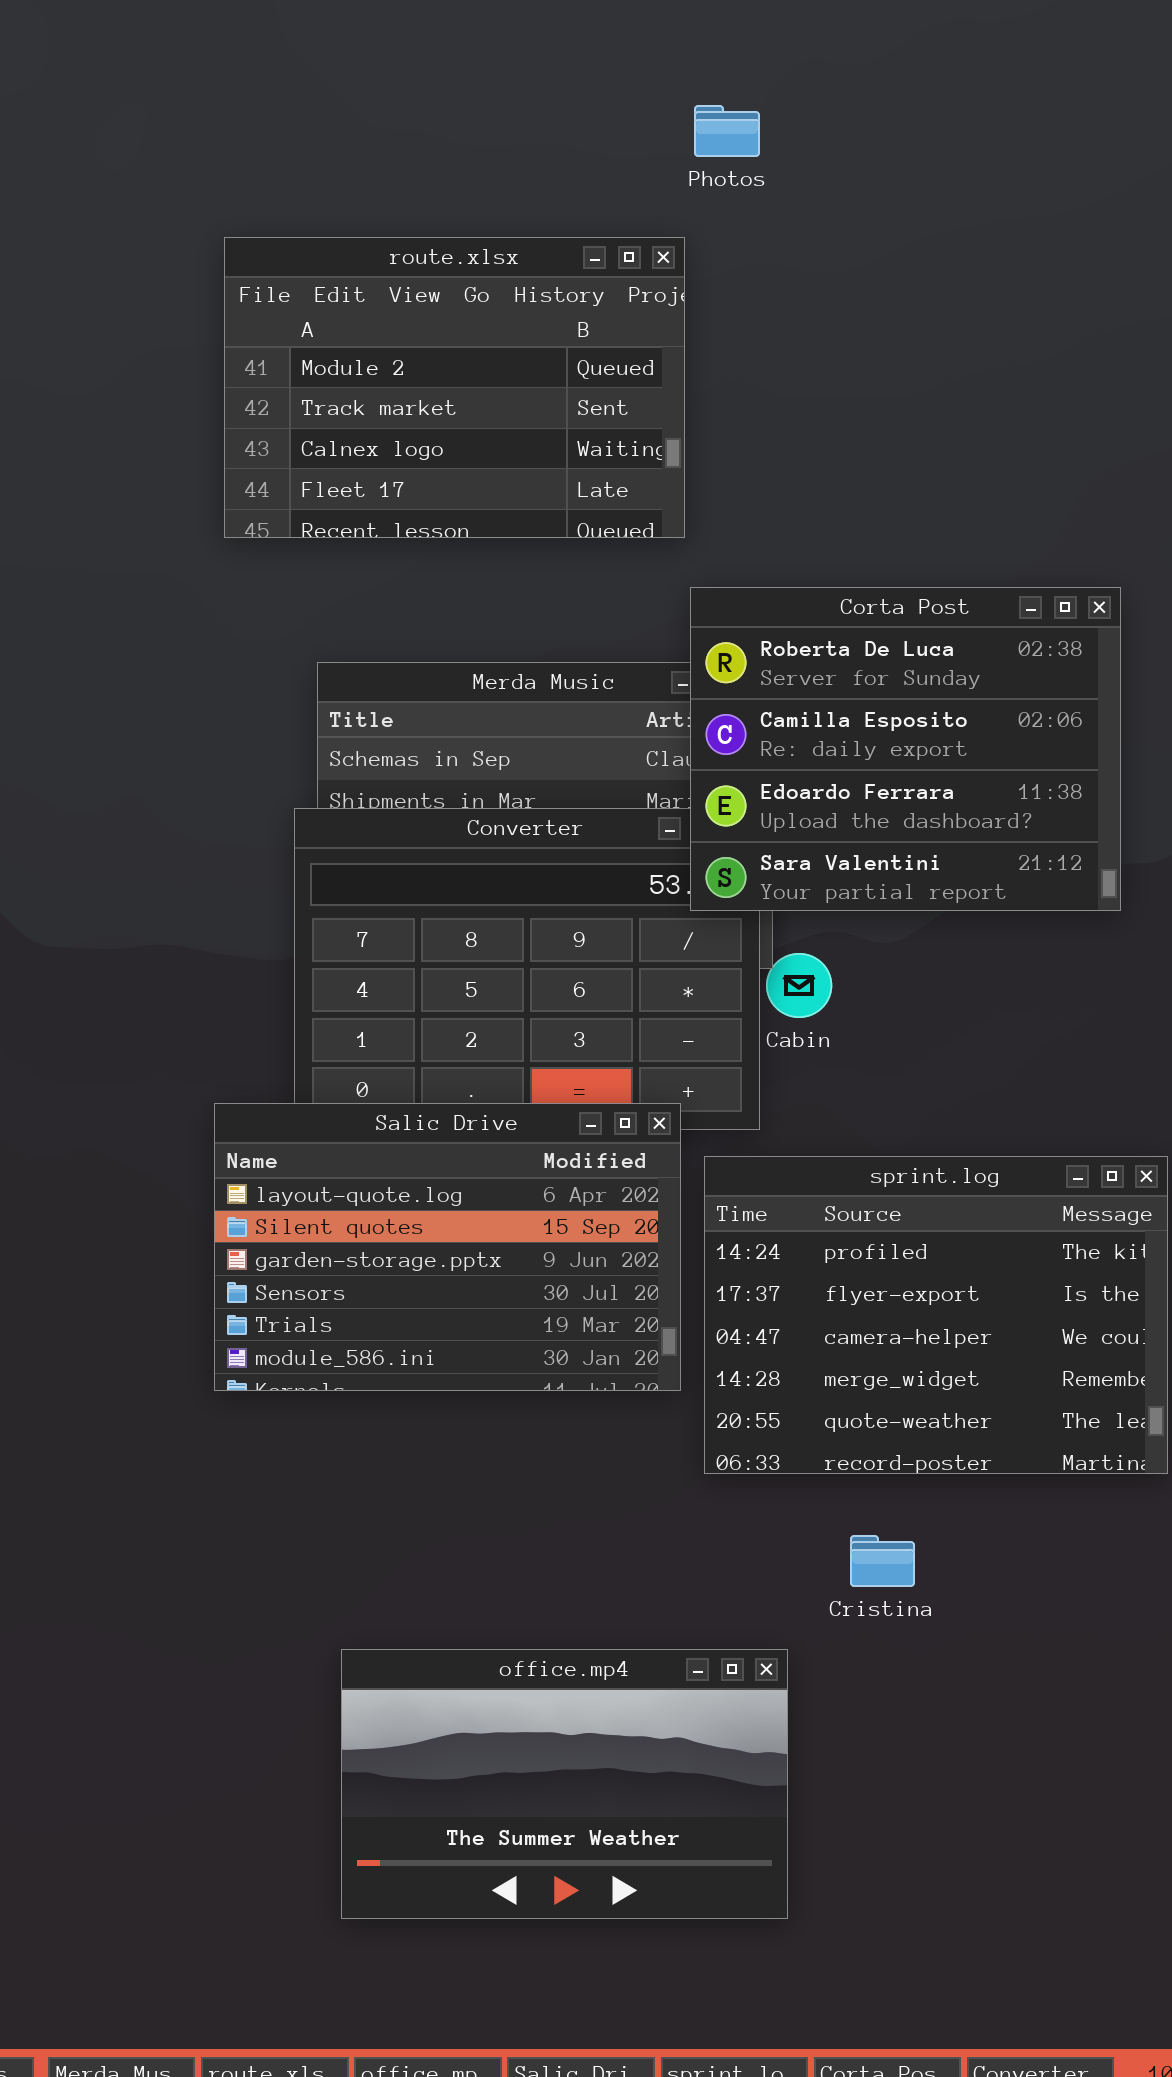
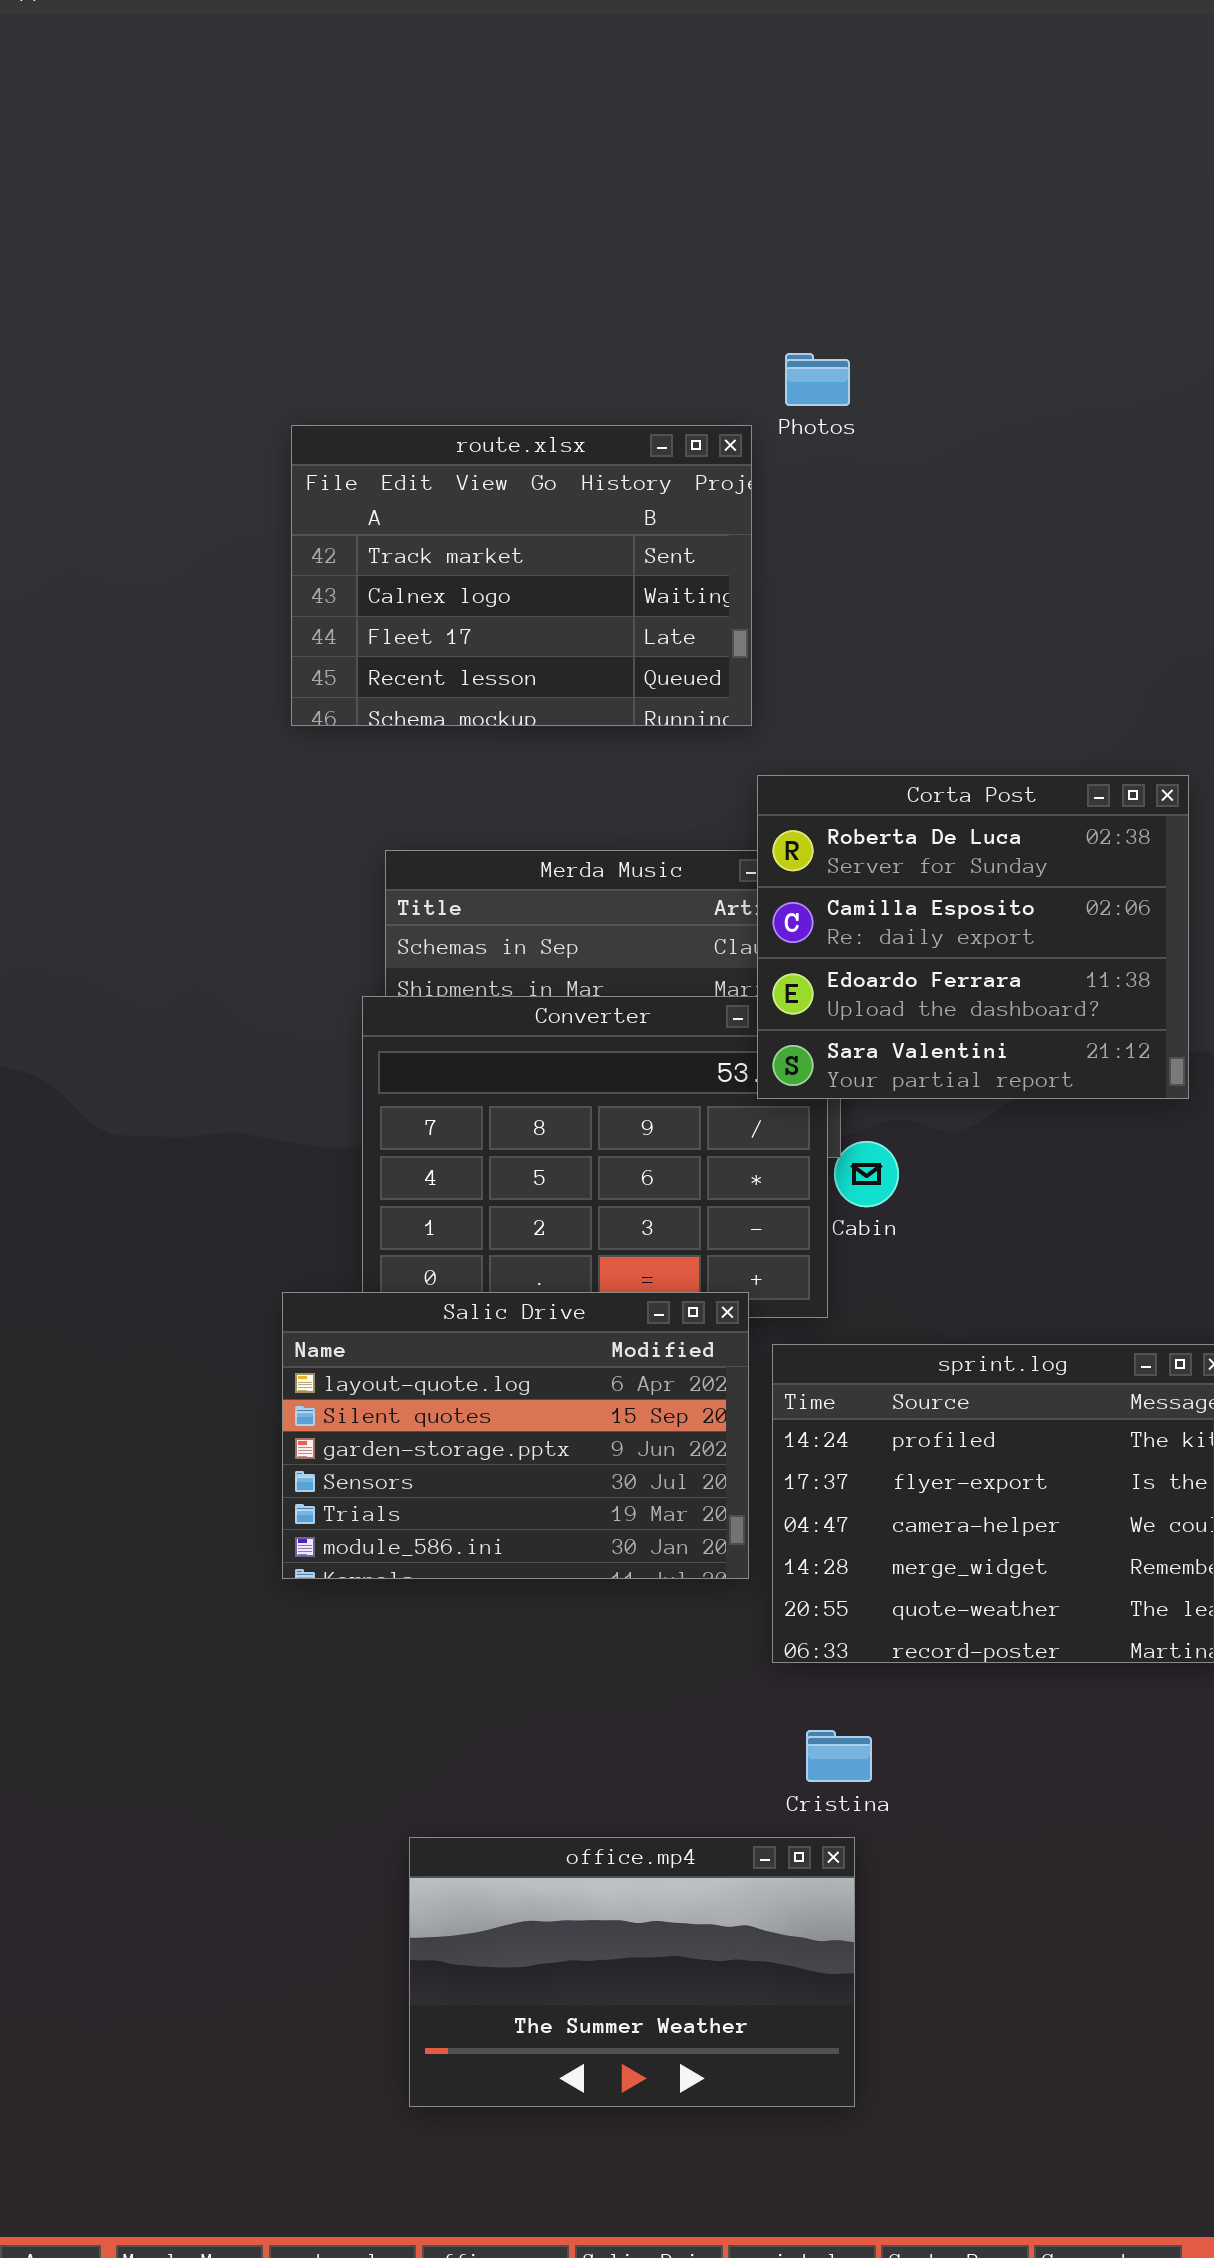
Photos: [694,105,760,157] -> [785,353,850,406], moved
route.xlsx: [224,237,685,538] -> [291,425,752,726], scrolled down 1 row
Cristina: [850,1535,915,1587] -> [806,1730,872,1782], moved

